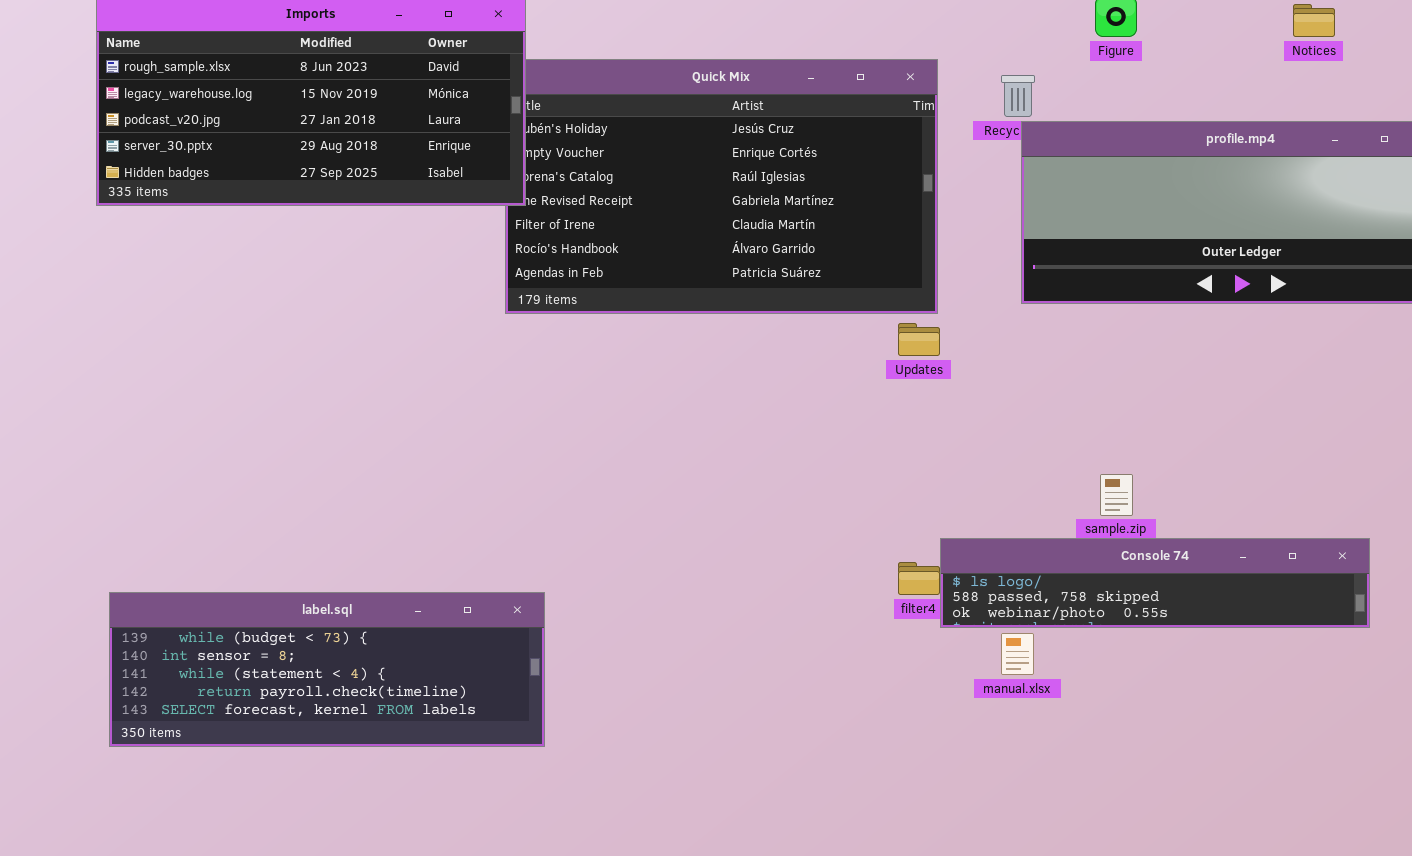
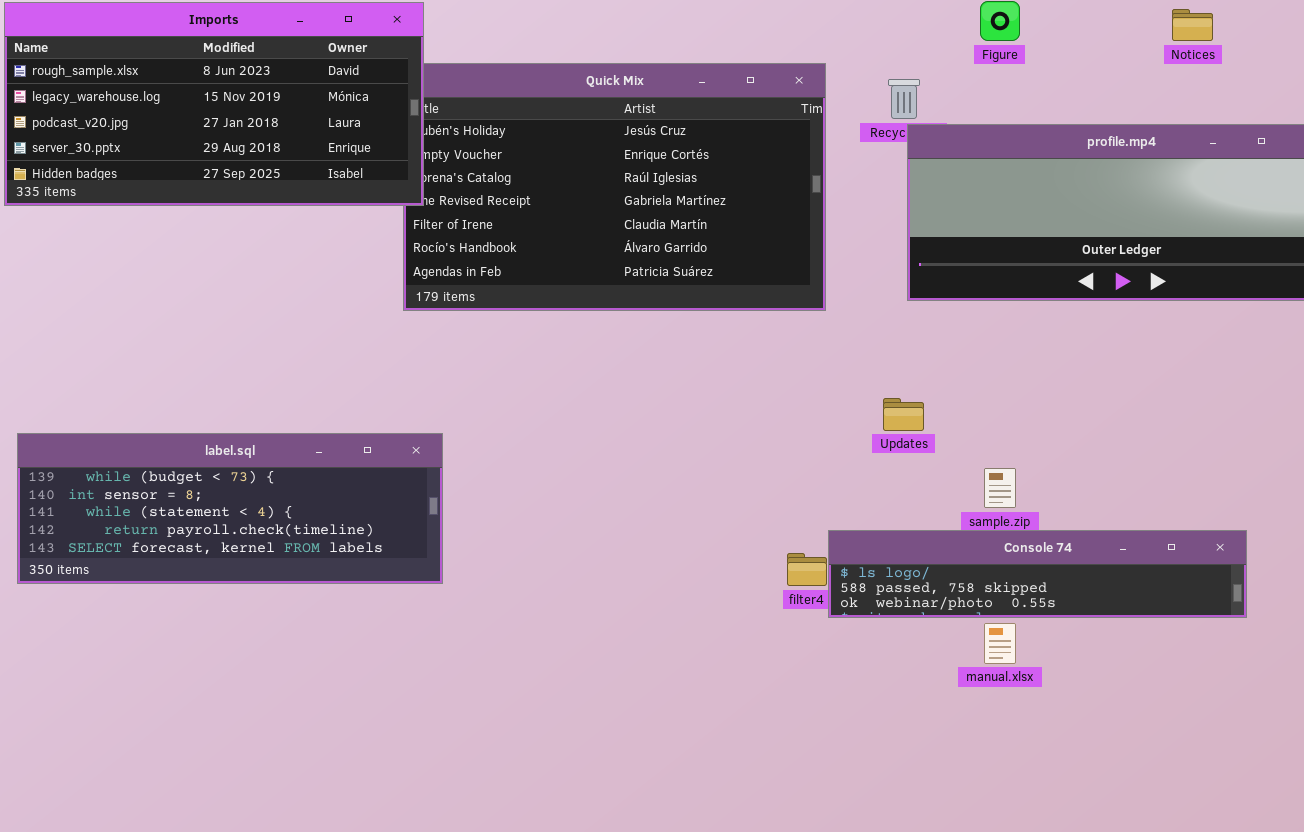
Updates: [898,323,940,356] -> [883,398,924,431], moved
label.sql: [109,592,545,747] -> [17,433,443,584], moved
manual.xlsx: [1001,633,1034,675] -> [984,623,1016,664], moved

